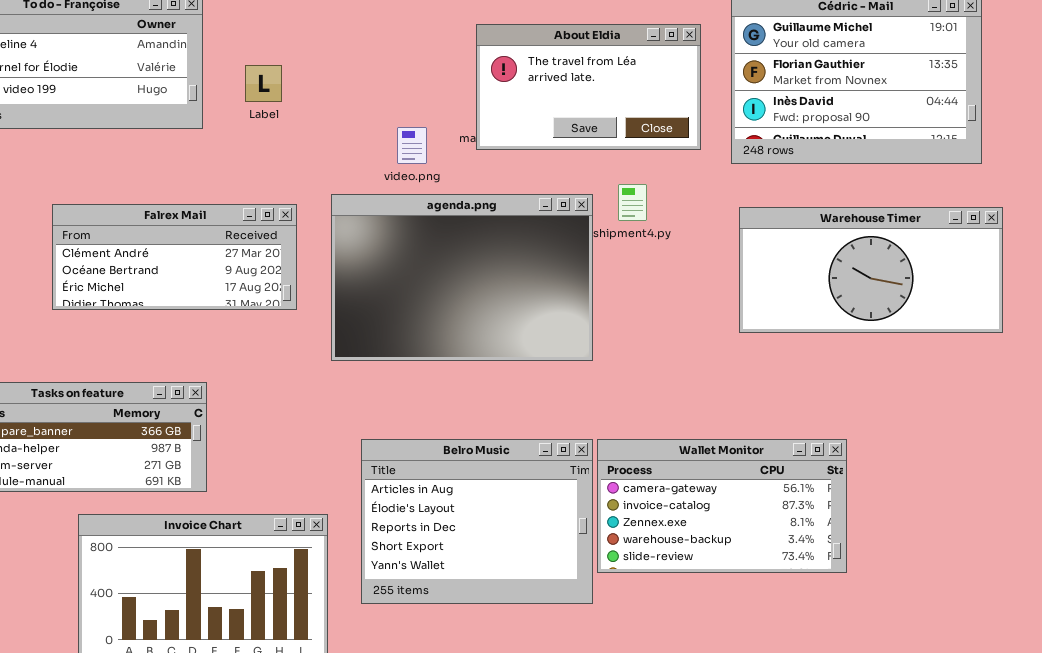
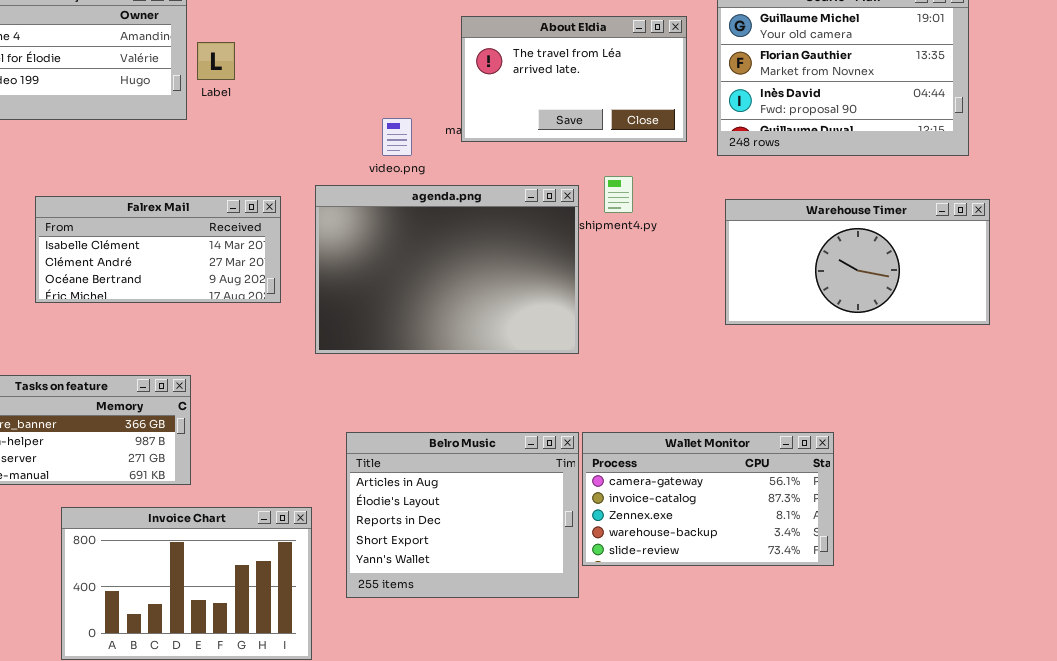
Label: [245,65,282,102] -> [197,42,235,80], moved
Falrex Mail: [52,204,297,310] -> [35,196,281,303], scrolled up 1 row

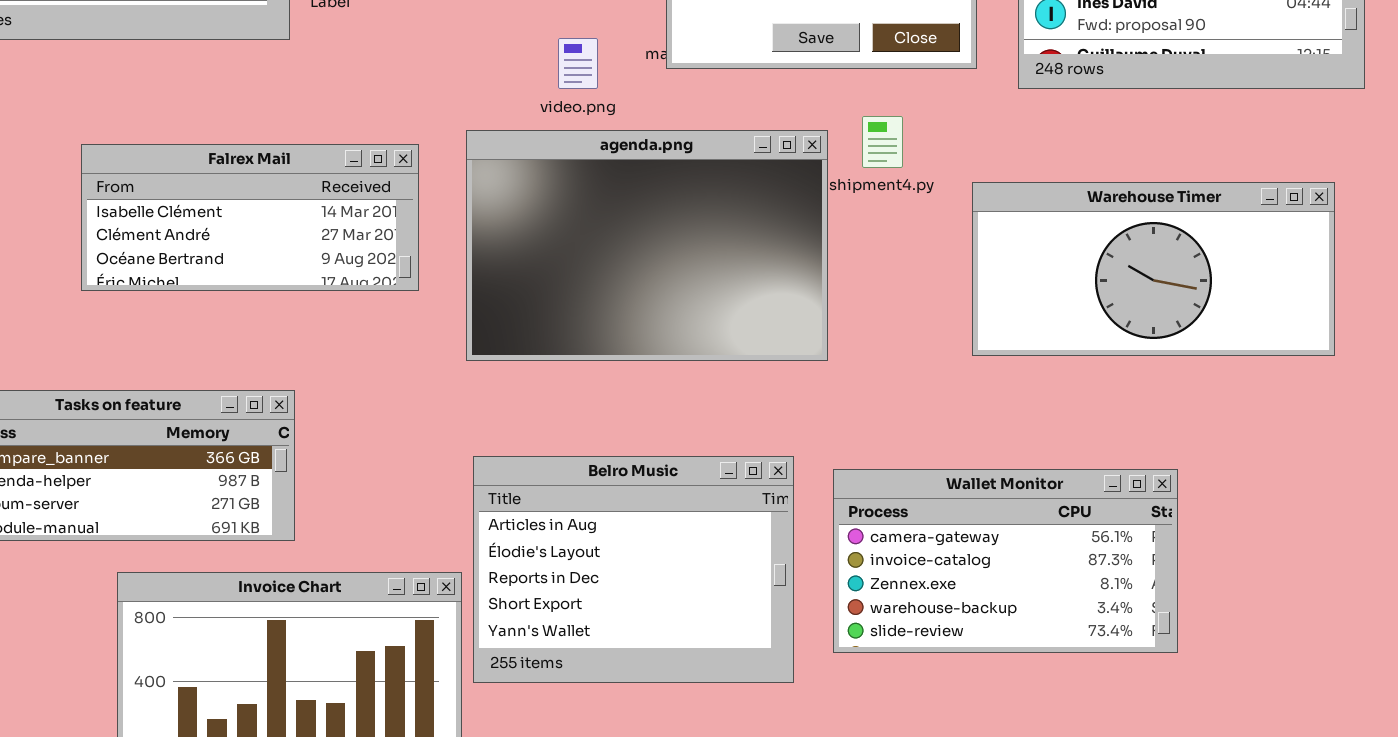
Warehouse Timer: [725,199,990,325] -> [972,182,1335,356], moved
Belro Music: [346,432,579,598] -> [473,456,794,683], moved

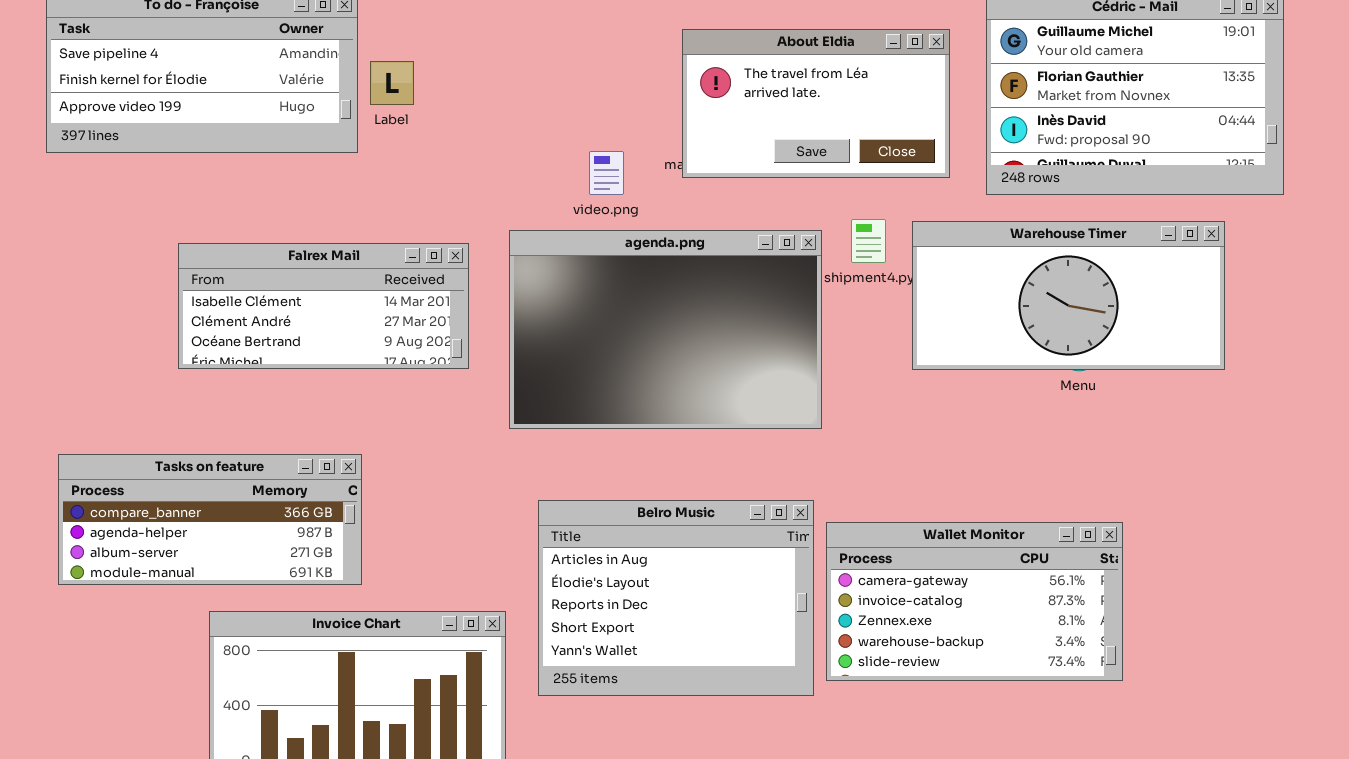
Warehouse Timer: [972,182,1335,356] -> [912,221,1225,370], moved
Belro Music: [473,456,794,683] -> [538,500,814,696], moved

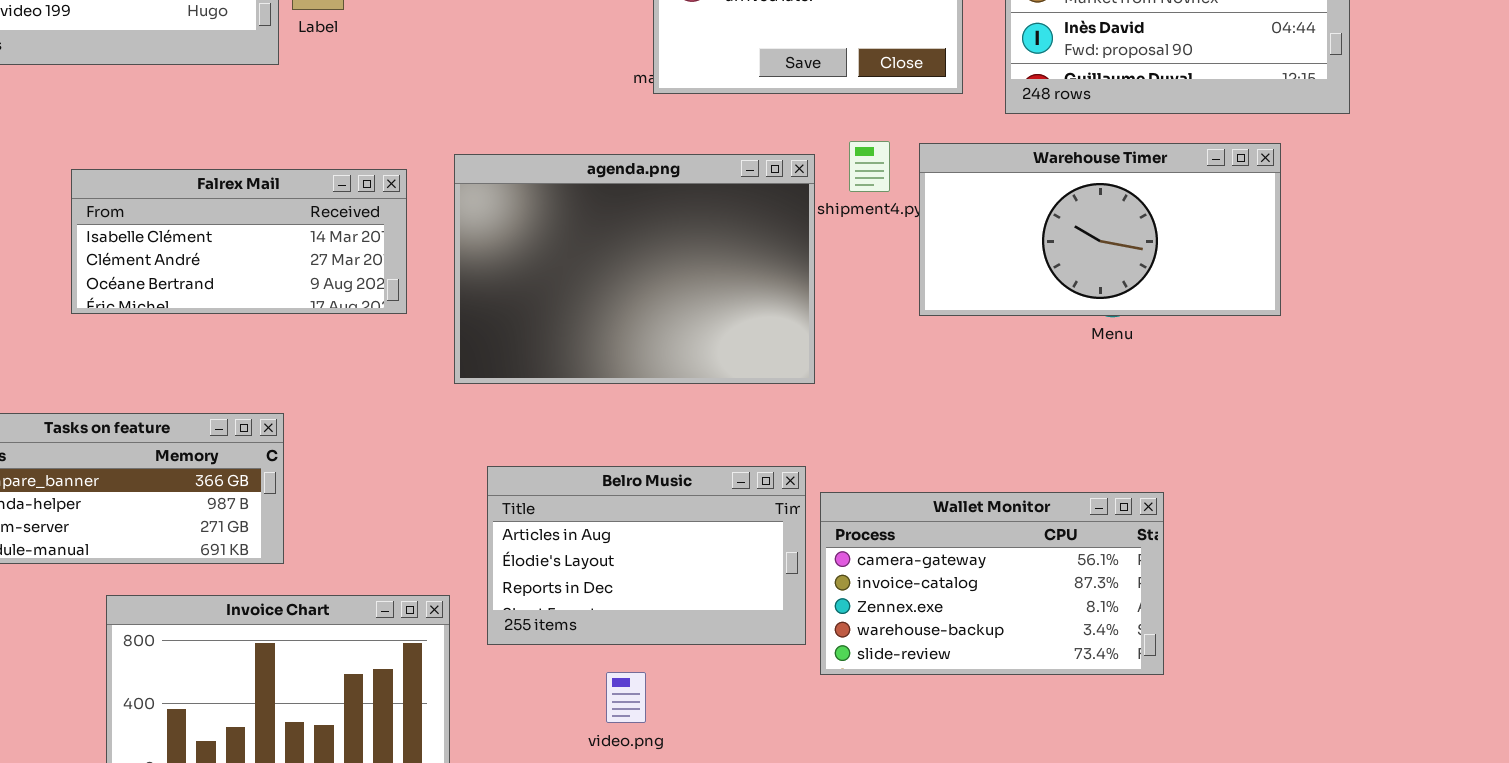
video.png: [589,151,624,195] -> [606,672,646,723], moved
Belro Music: [538,500,814,696] -> [487,466,806,645], resized

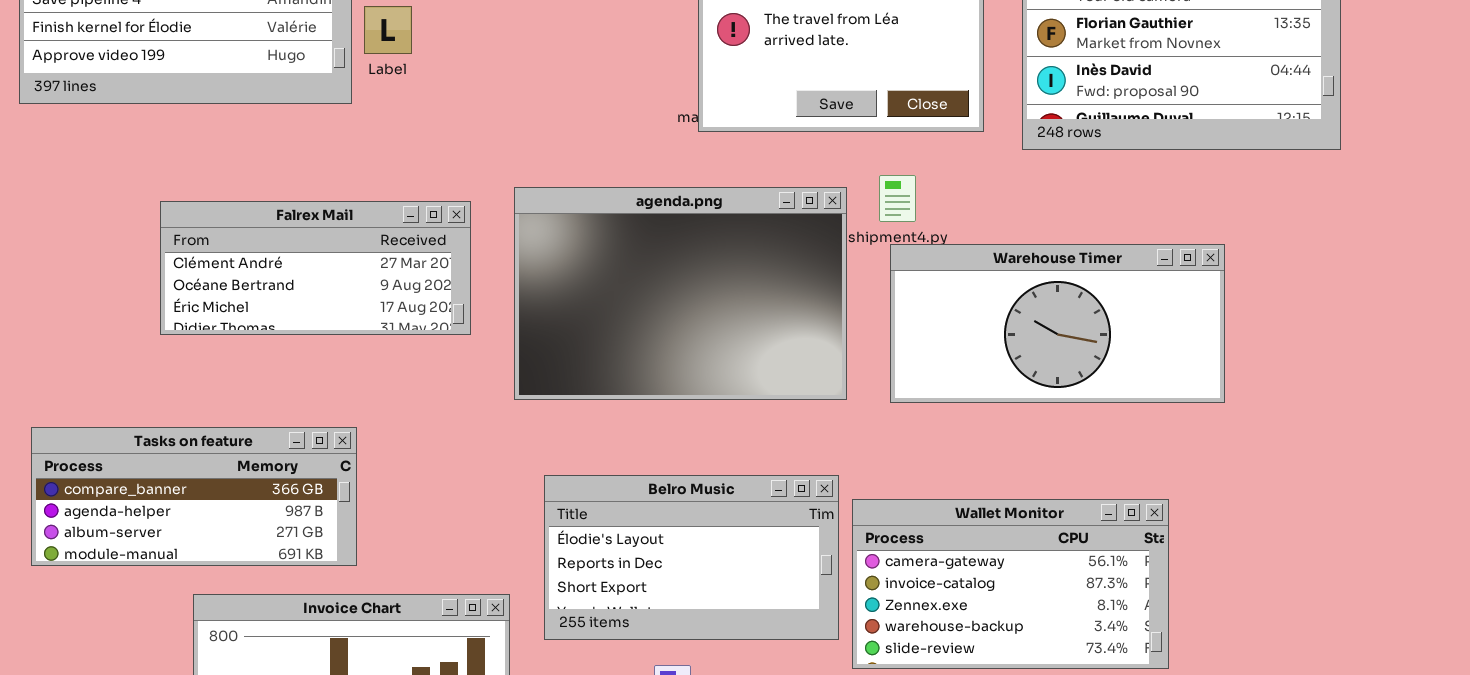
Warehouse Timer: [919,143,1281,316] -> [890,244,1225,403], moved
Falrex Mail: [71,169,407,314] -> [160,201,471,335], scrolled down 1 row
Belro Music: [487,466,806,645] -> [544,475,839,640], scrolled down 1 row

